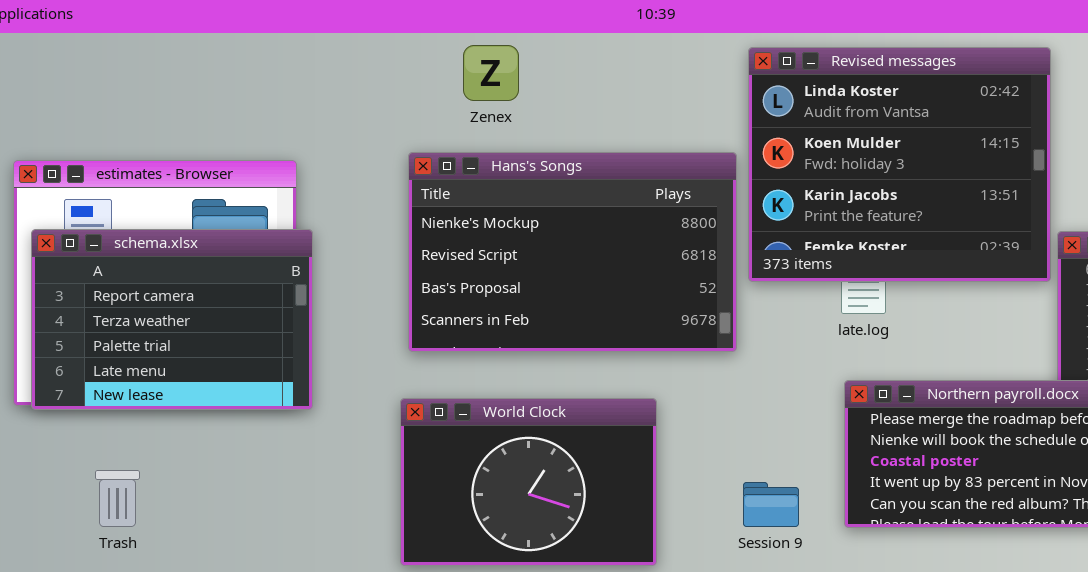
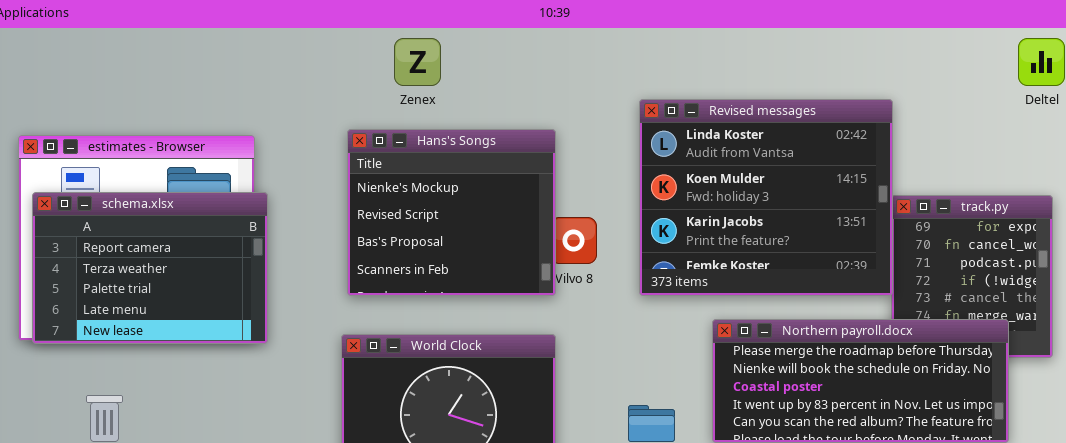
Revised messages: [748,47,1051,282] -> [639,99,893,296], moved
Hans's Songs: [408,152,737,352] -> [347,129,556,296], resized

